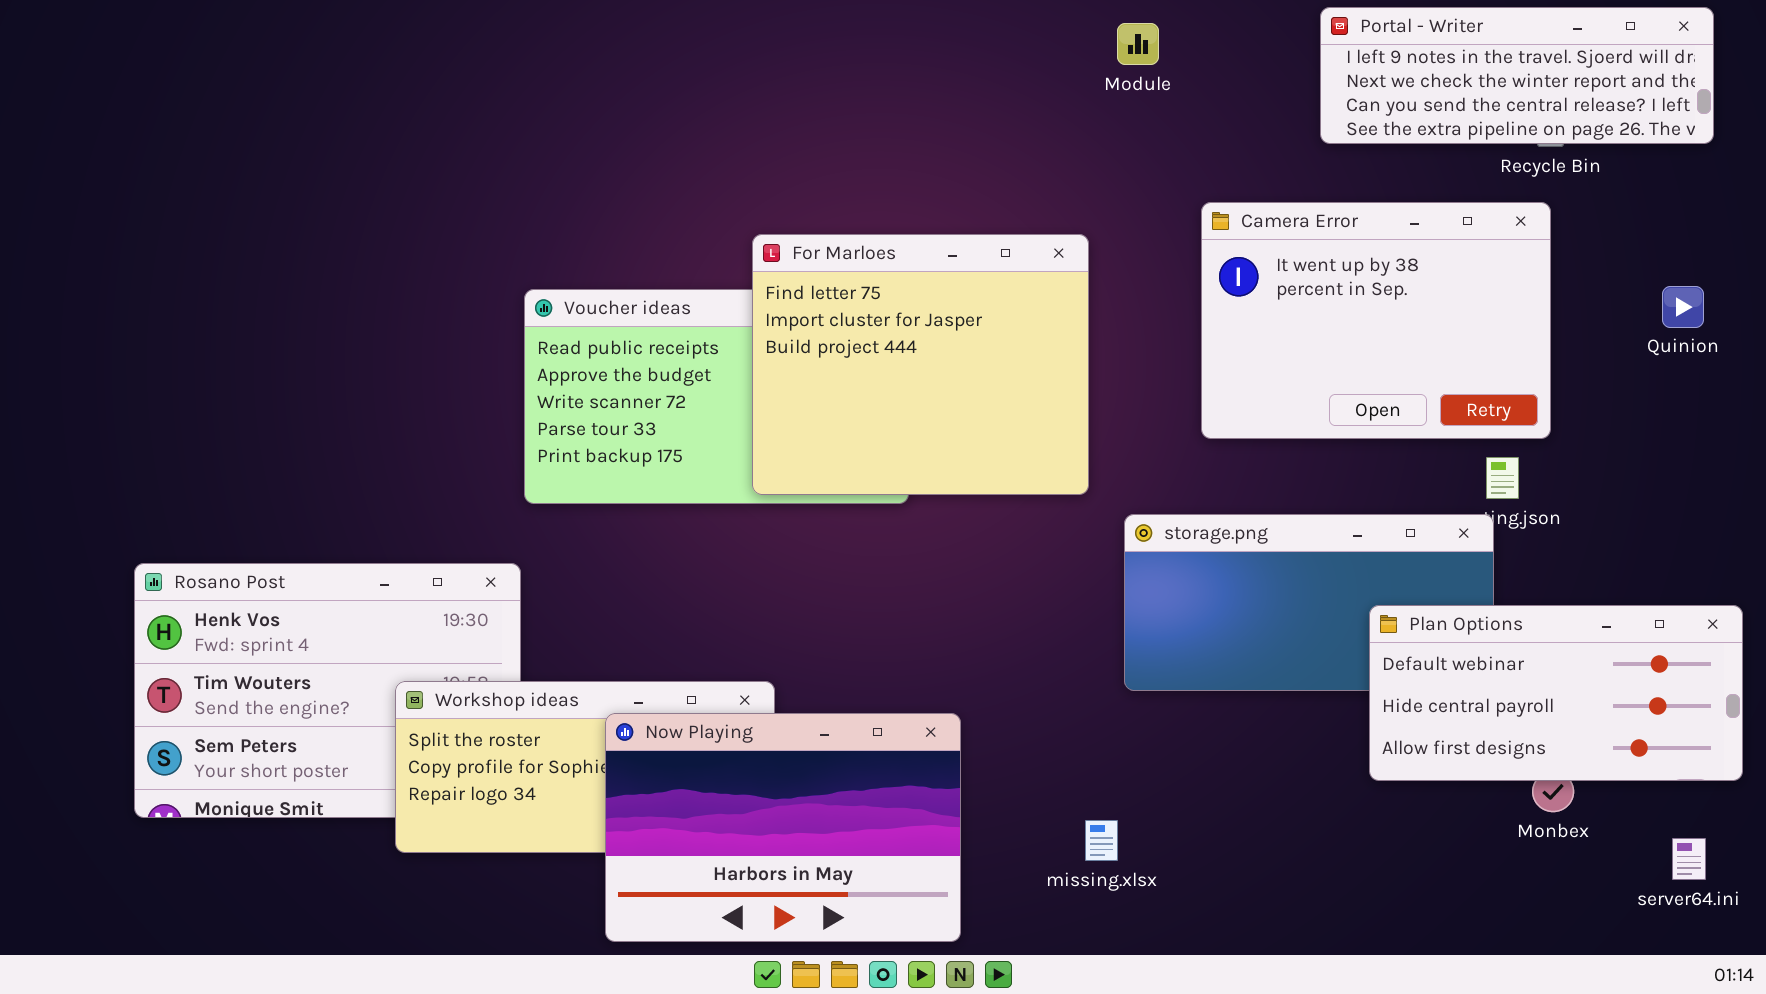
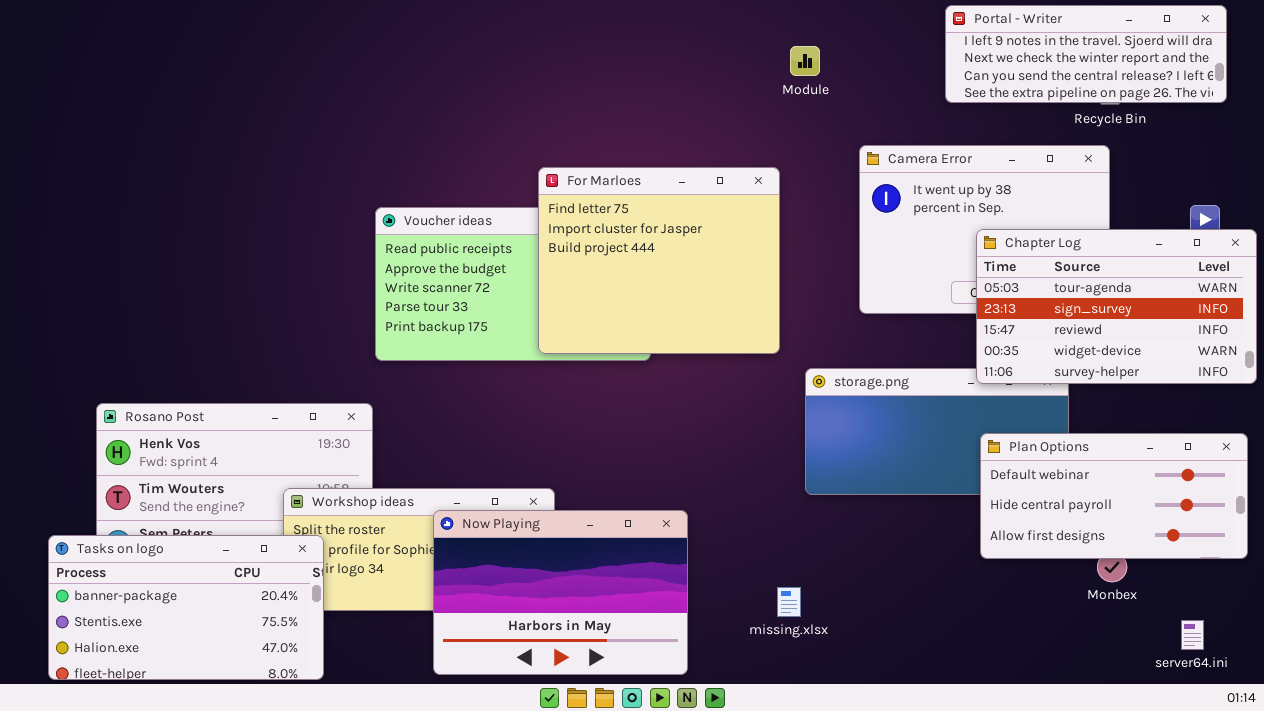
Module: [1117,23,1159,65] -> [790,46,820,76], moved
Chapter Log: none -> [976,229,1257,384], opened
Tasks on logo: none -> [48,535,324,680], opened
server64.ini: [1672,838,1706,880] -> [1181,620,1204,650], moved

